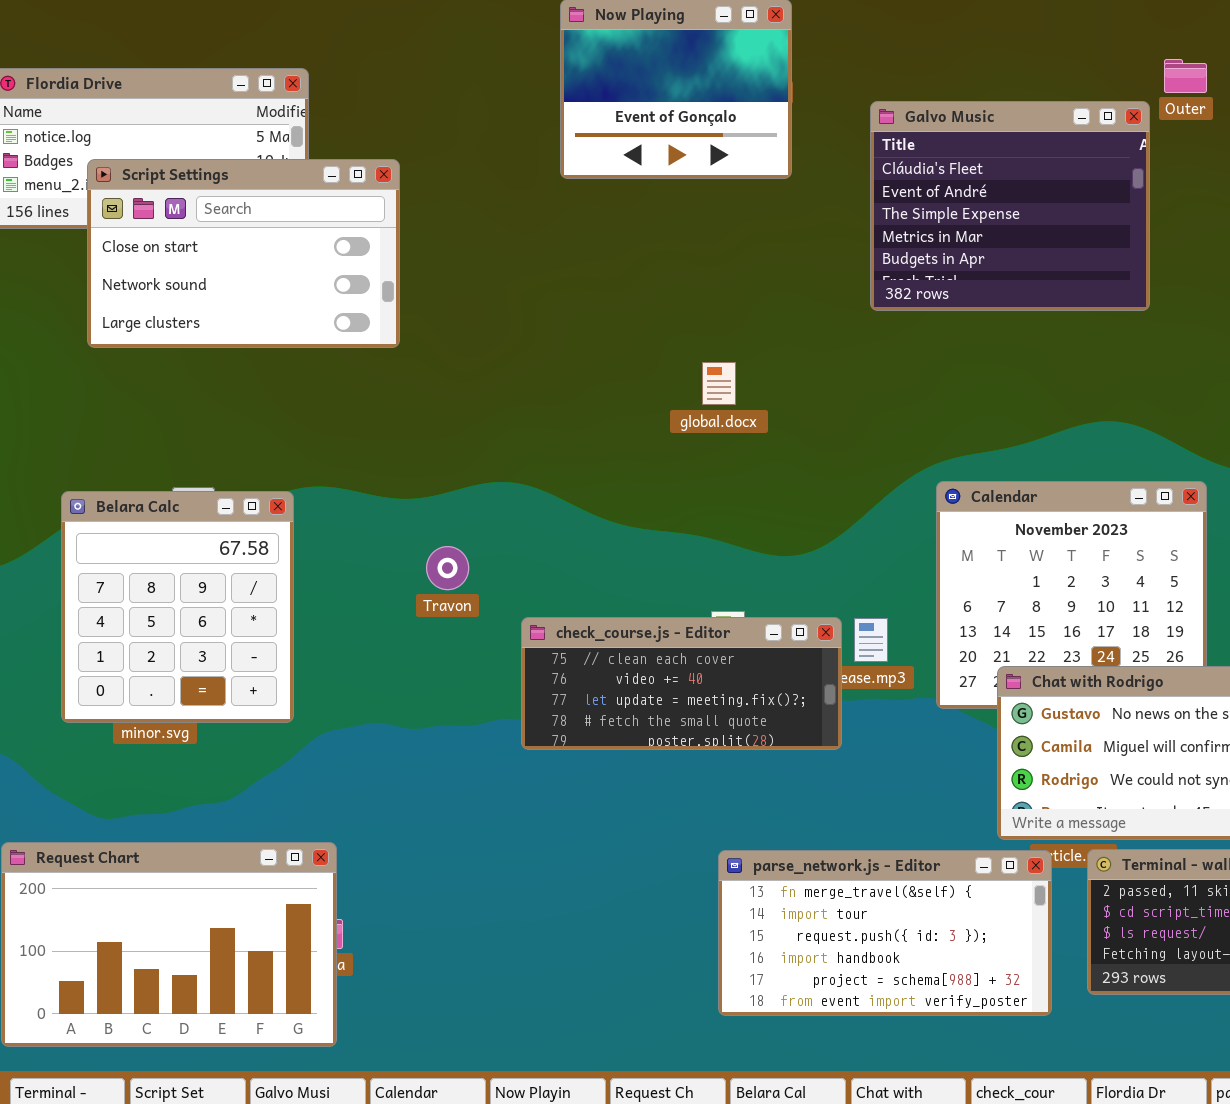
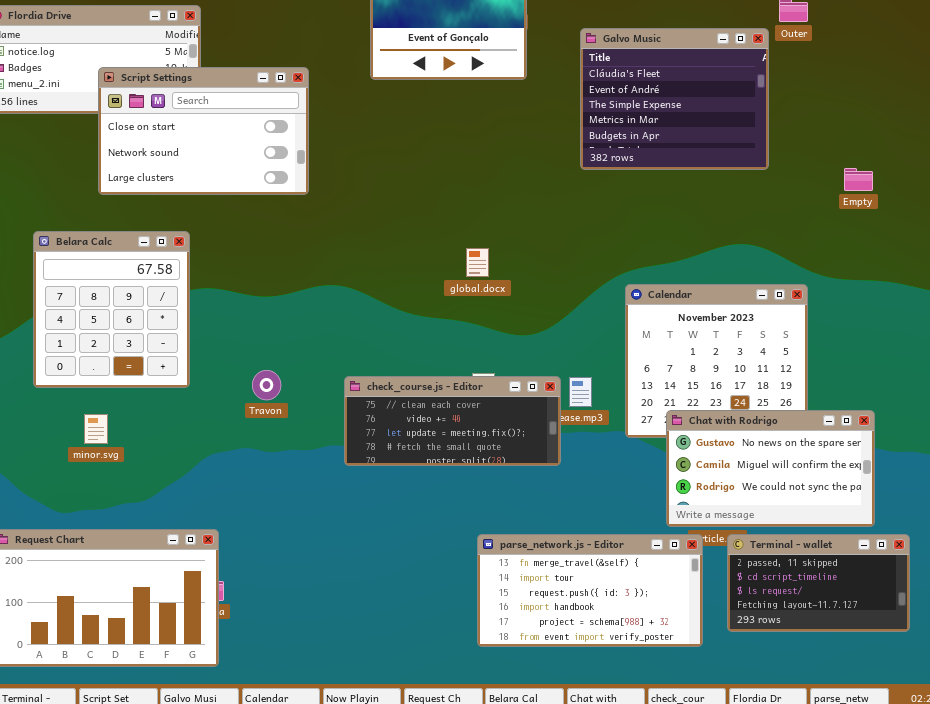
Script Settings: [87,159,400,348] -> [98,67,309,195], moved
global.docx: [702,362,736,405] -> [466,248,489,277], moved
Belara Calc: [61,491,294,723] -> [33,231,190,388], moved
Travon: [426,546,469,590] -> [252,370,281,400], moved

